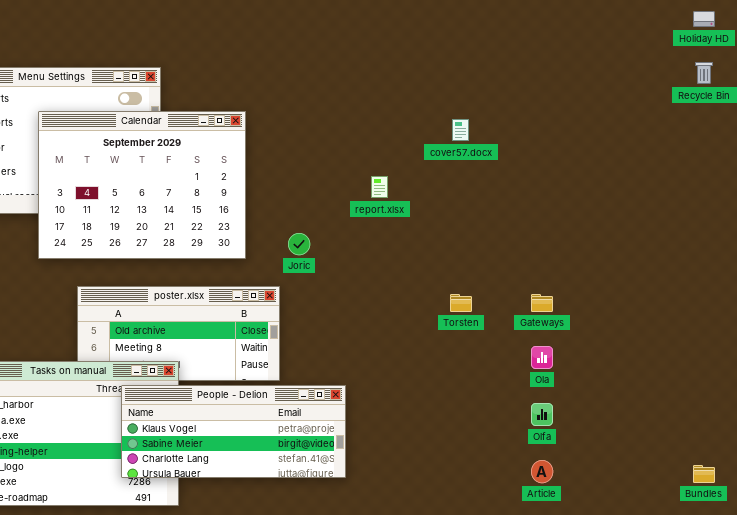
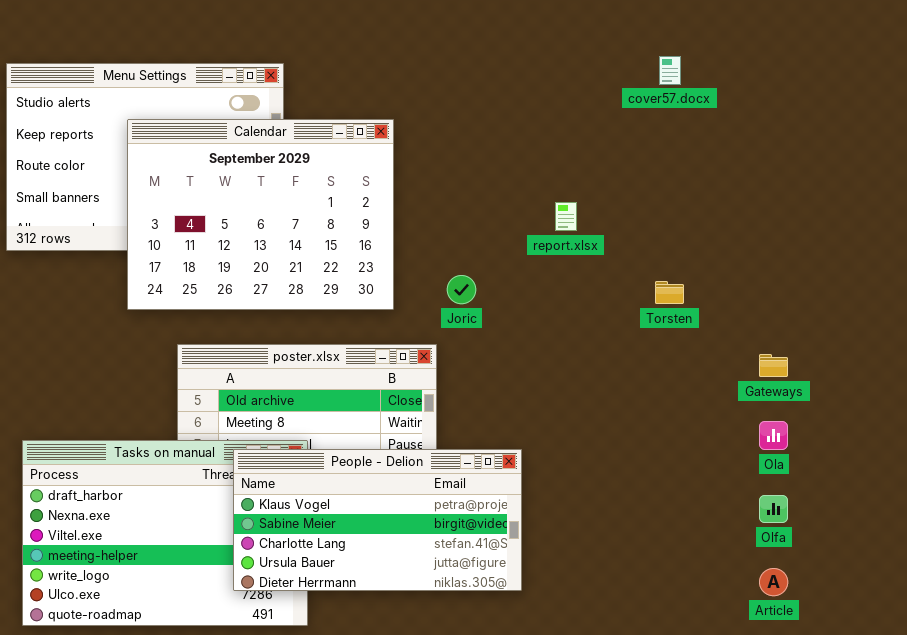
cover57.docx: [452,119,469,141] -> [659,56,681,85], moved
Torsten: [450,294,472,312] -> [655,281,684,304], moved
People - Delion: [121,385,346,478] -> [233,449,522,591], resized

